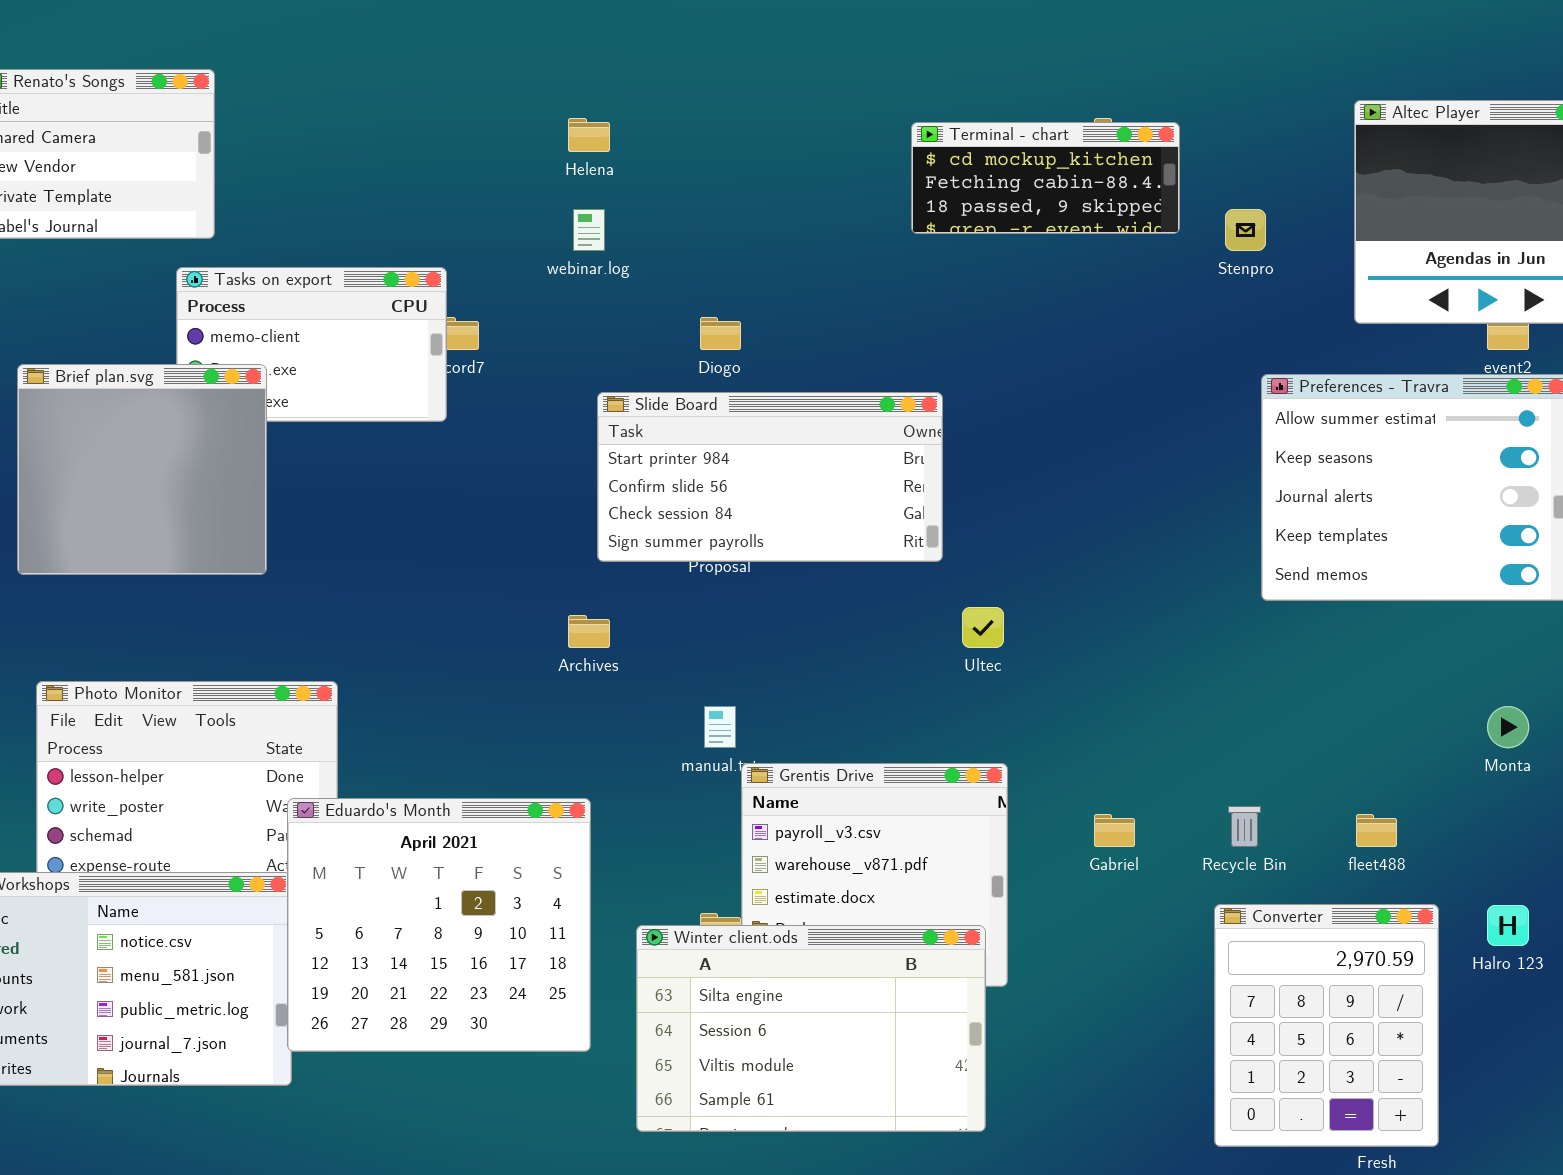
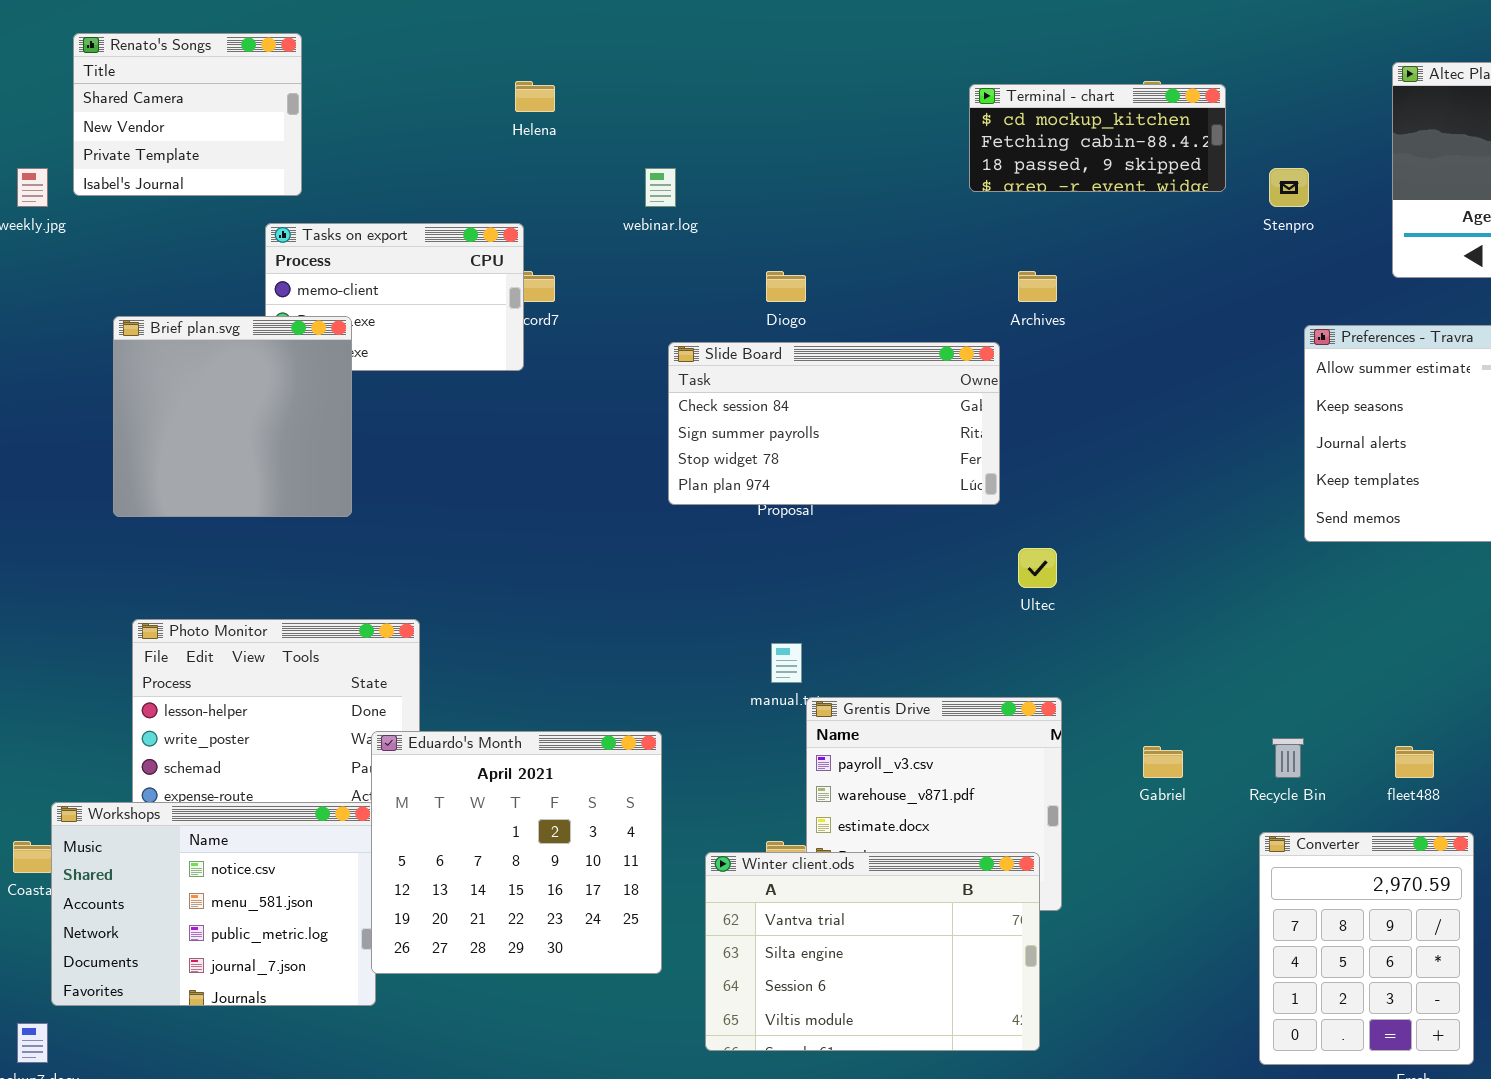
Helena: [568,118,610,152] -> [515,81,555,112], moved
Slide Board: [597,392,943,562] -> [668,342,1000,505], scrolled down 2 rows
Archives: [568,615,610,648] -> [1018,271,1057,302], moved
Winter client.ods: [636,925,986,1132] -> [705,852,1040,1051], scrolled up 1 row

